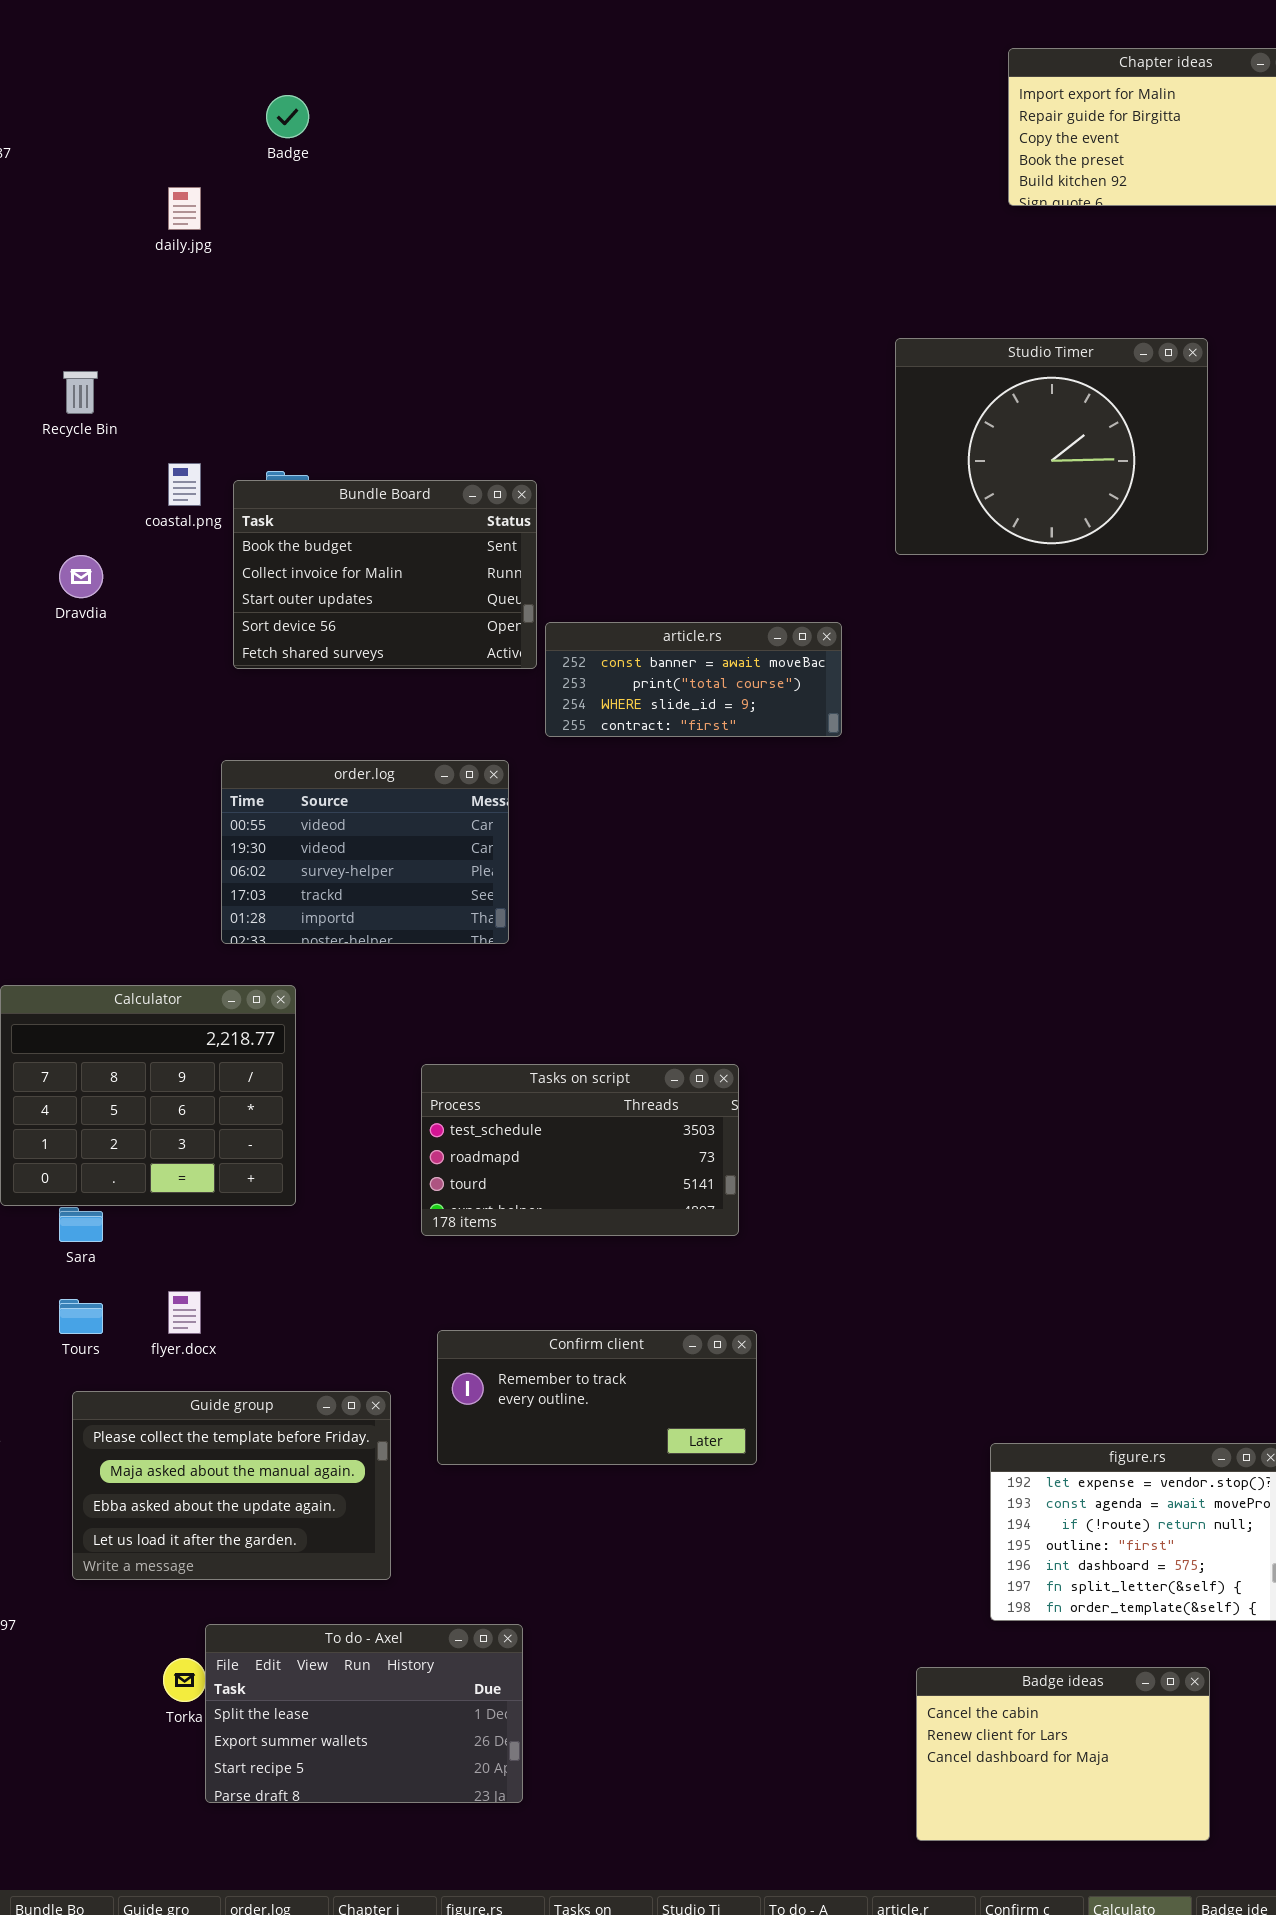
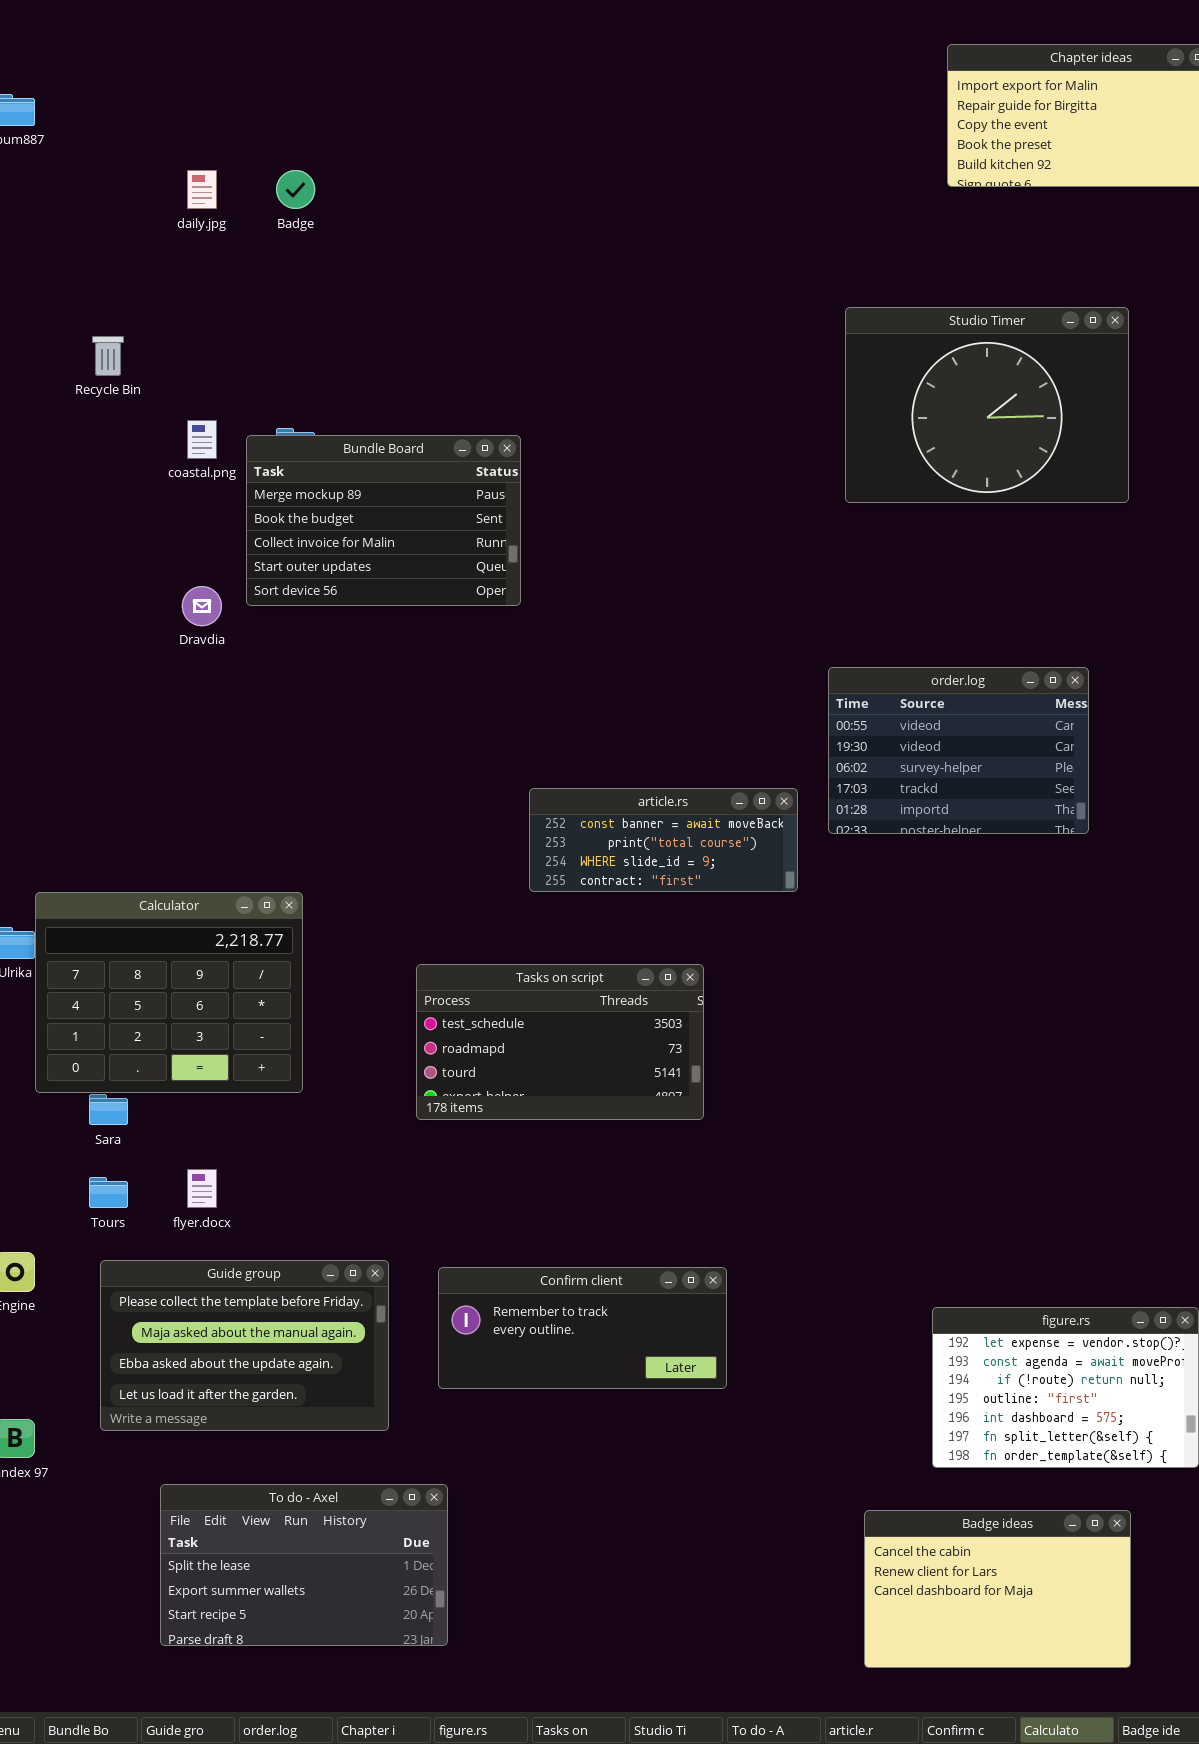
Badge: [266,95,309,138] -> [276,170,315,209], moved
Bundle Board: [233,480,537,669] -> [246,435,521,606], scrolled up 1 row
Dravdia: [59,555,103,598] -> [182,586,222,626], moved
article.rs: [545,622,842,737] -> [529,788,798,892], moved
order.log: [221,760,509,944] -> [828,667,1089,834], moved
Confirm client: [437,1330,757,1465] -> [438,1267,727,1389], moved
To do - Axel: [205,1624,523,1803] -> [160,1484,448,1646], moved

